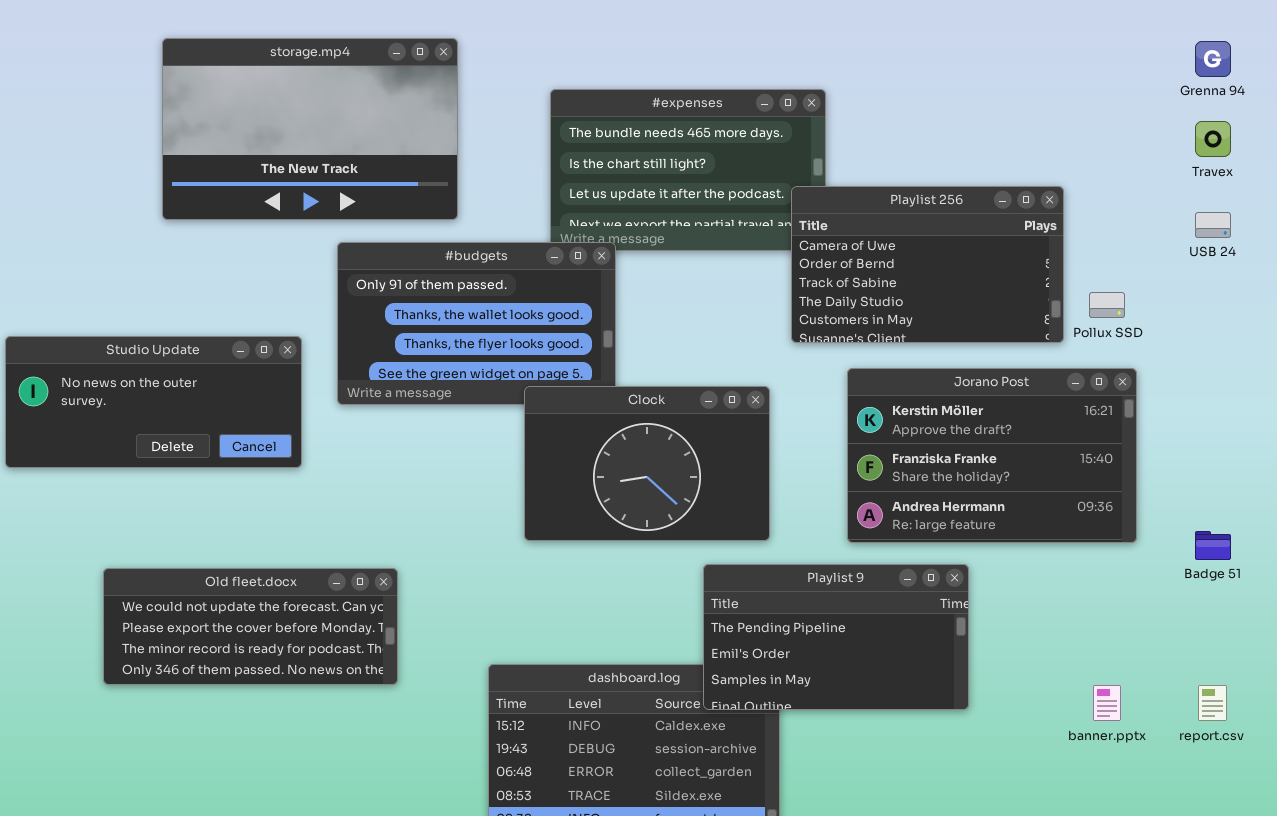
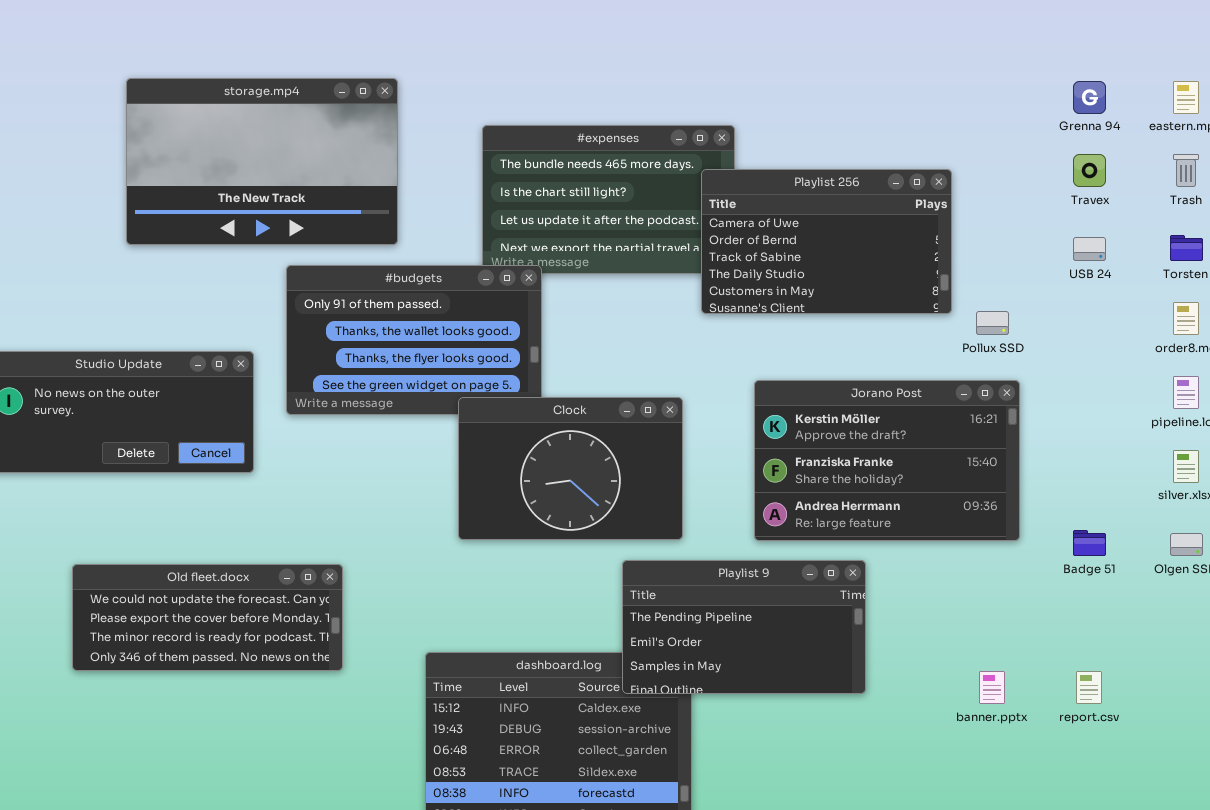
Playlist 256: [791,186,1064,343] -> [701,169,952,314], moved

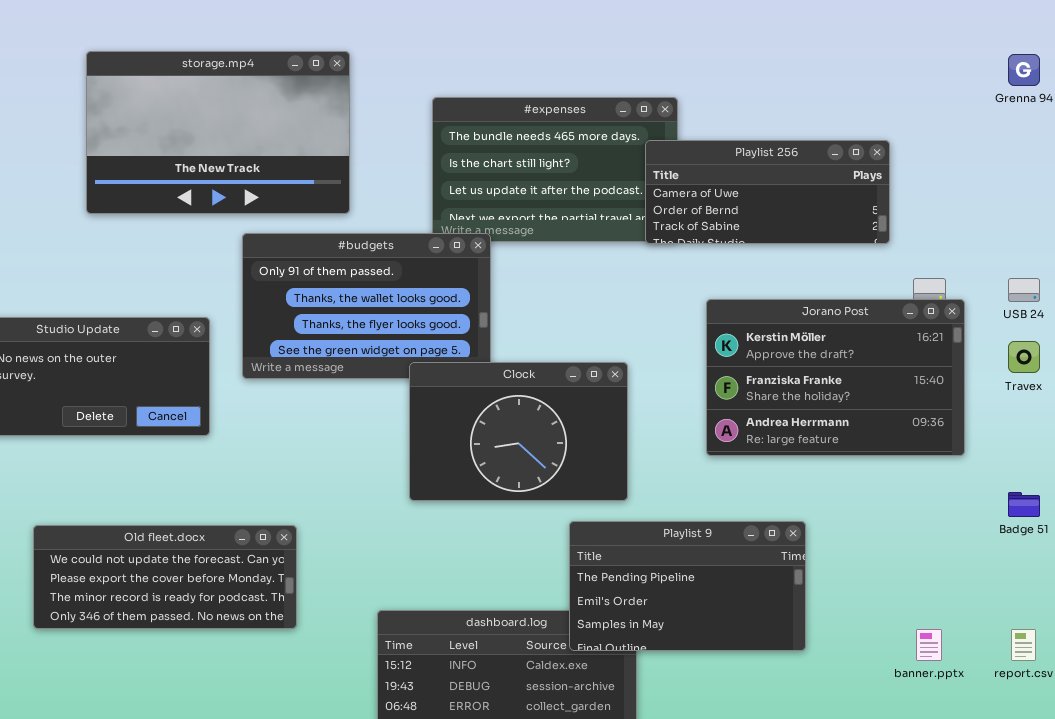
Travex: [1073,154,1106,187] -> [1008,341,1040,373], moved
Playlist 256: [701,169,952,314] -> [645,140,890,244], resized
USB 24: [1073,237,1106,261] -> [1008,278,1040,302], moved
Jorano Post: [754,380,1020,541] -> [706,299,965,456], moved

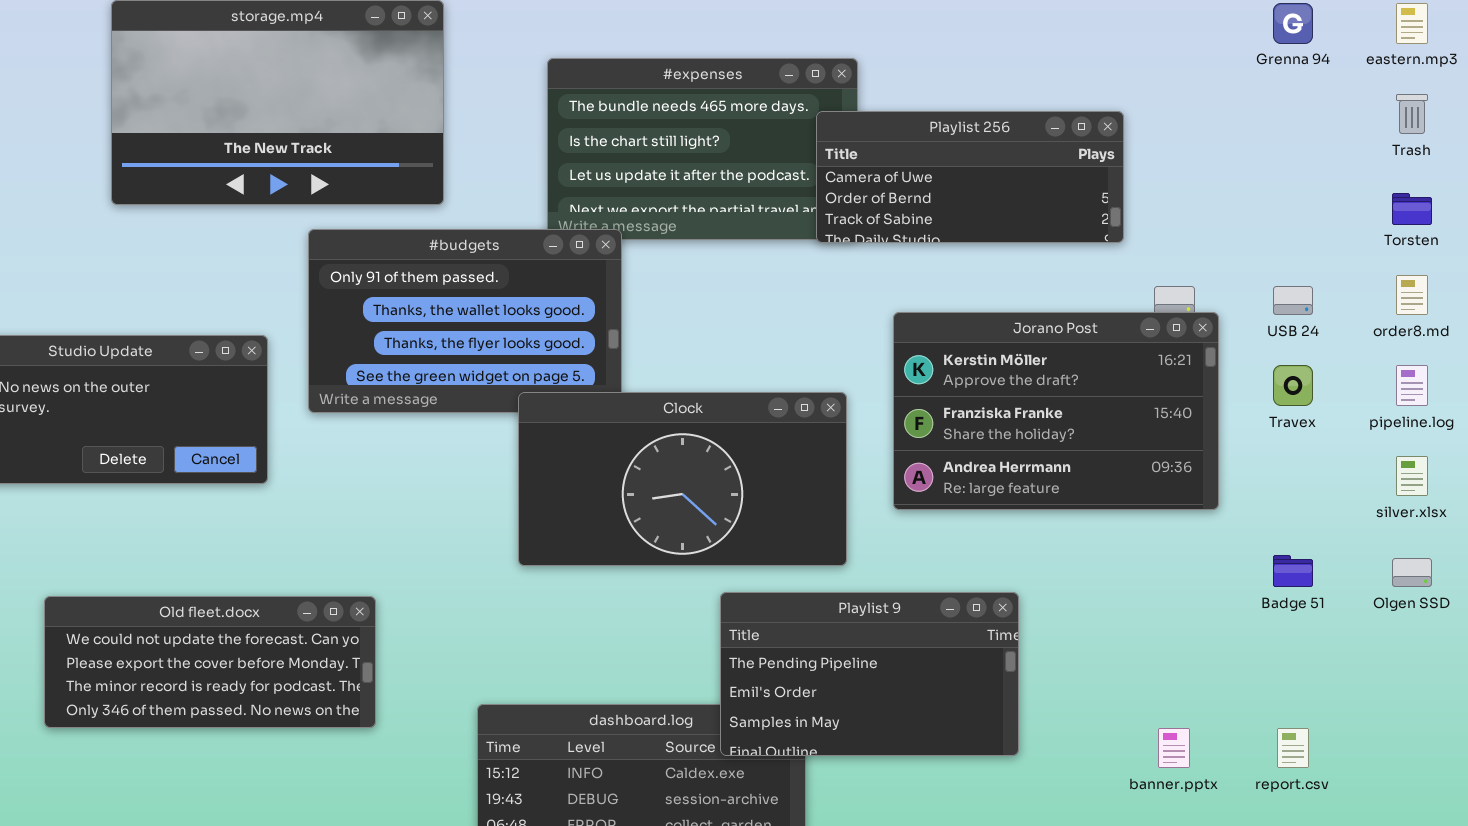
Clock: [409,362,628,501] -> [518,392,847,566], resized

